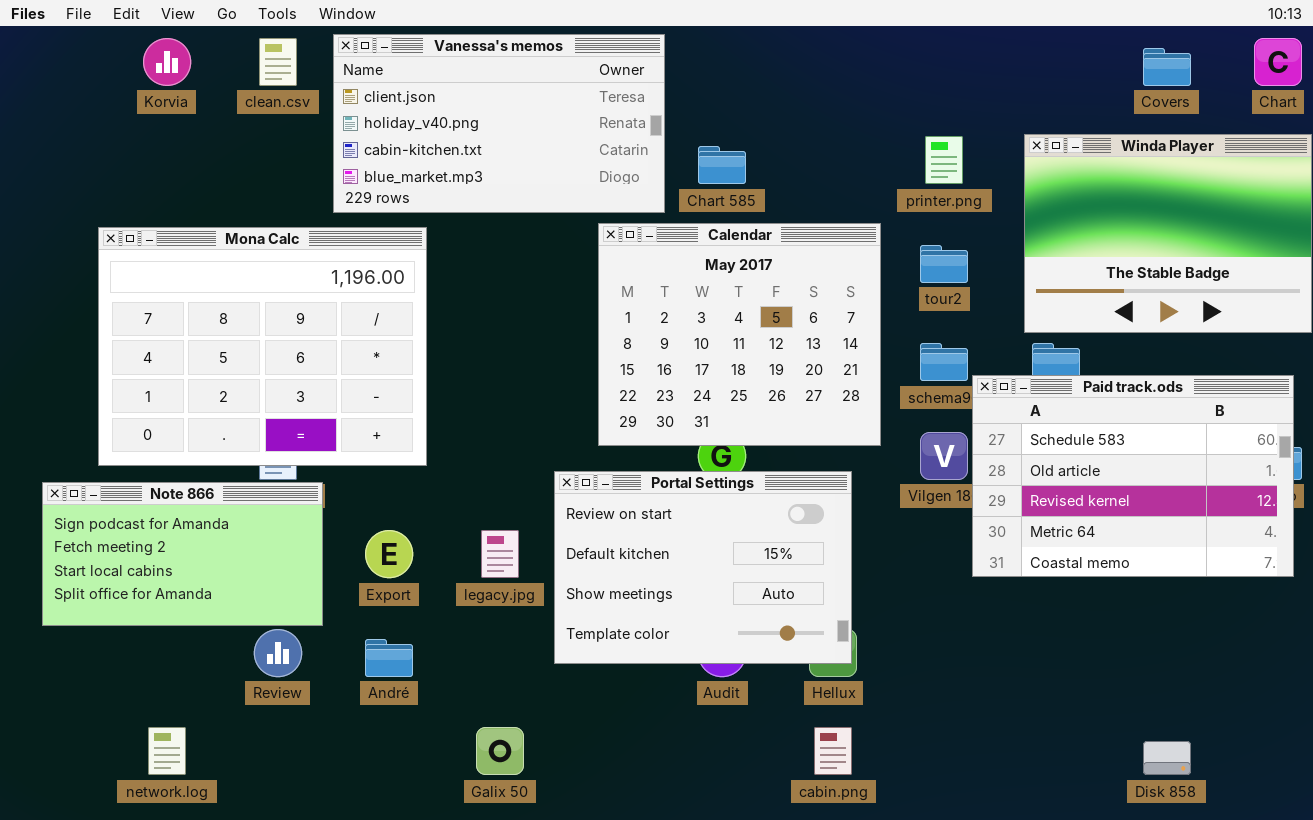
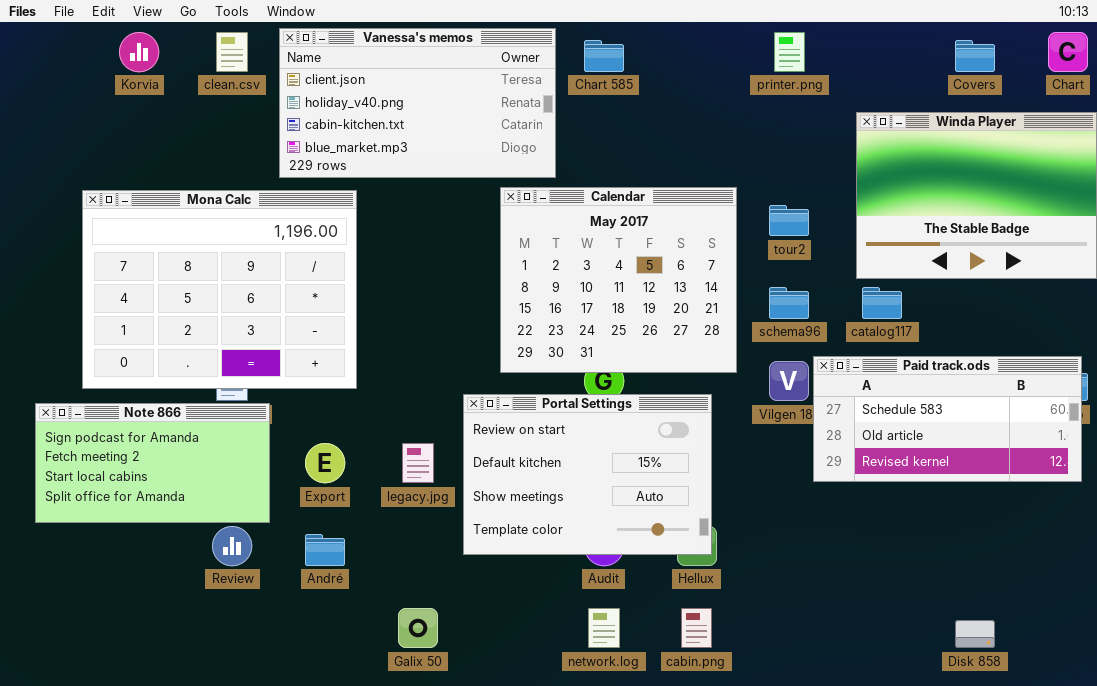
printer.png: [925,136,963,184] -> [774,32,805,72], moved
Chart 585: [698,146,746,184] -> [584,40,624,72], moved
Paid track.ods: [972,375,1294,577] -> [813,356,1082,482], resized
network.log: [148,727,186,775] -> [588,608,620,648], moved

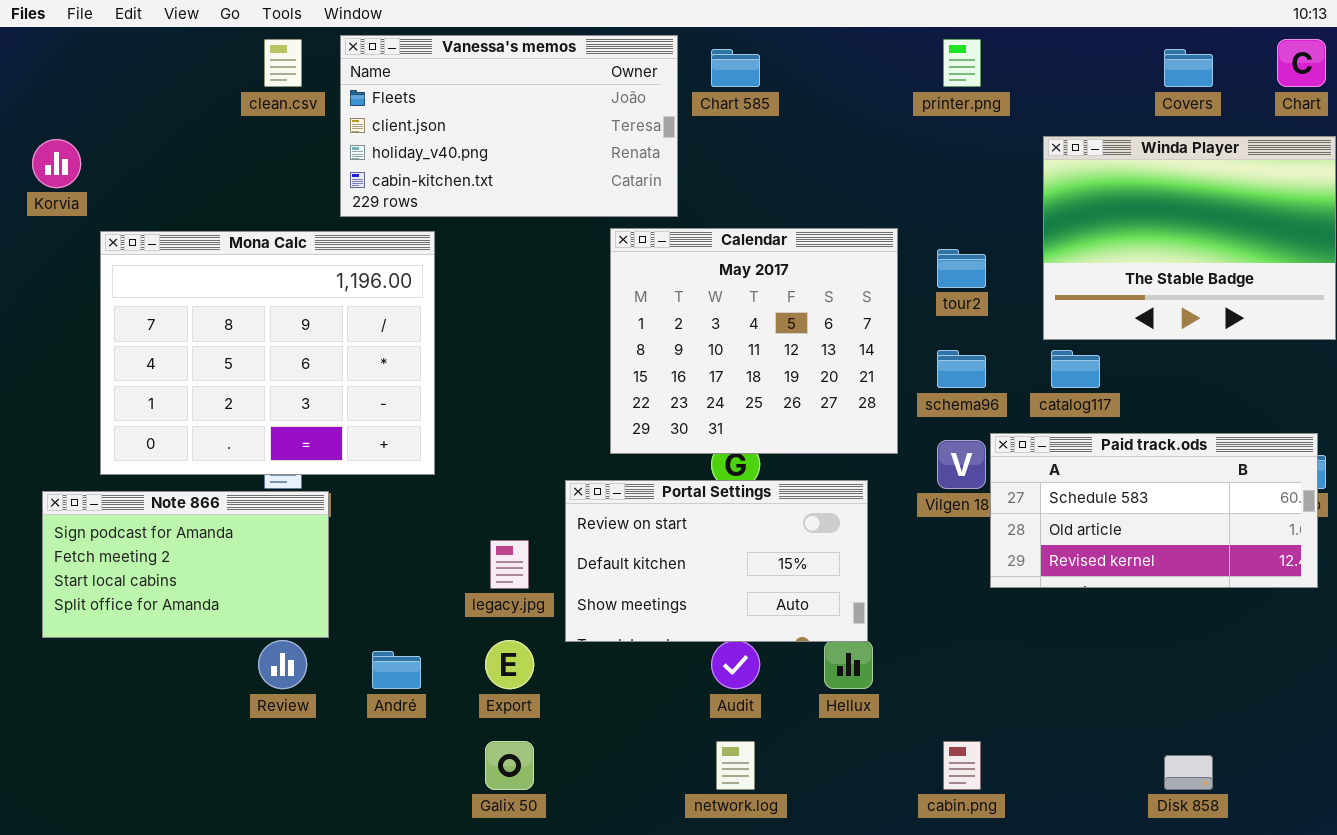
Vanessa's memos: [279,28,556,178] -> [340,35,678,217], scrolled up 1 row
Korvia: [119,32,159,72] -> [32,139,81,188], moved
Portal Settings: [463,394,712,555] -> [565,480,868,642], resized
Export: [305,443,345,483] -> [485,640,534,689], moved
cabin.png: [681,608,712,648] -> [943,741,981,790], moved

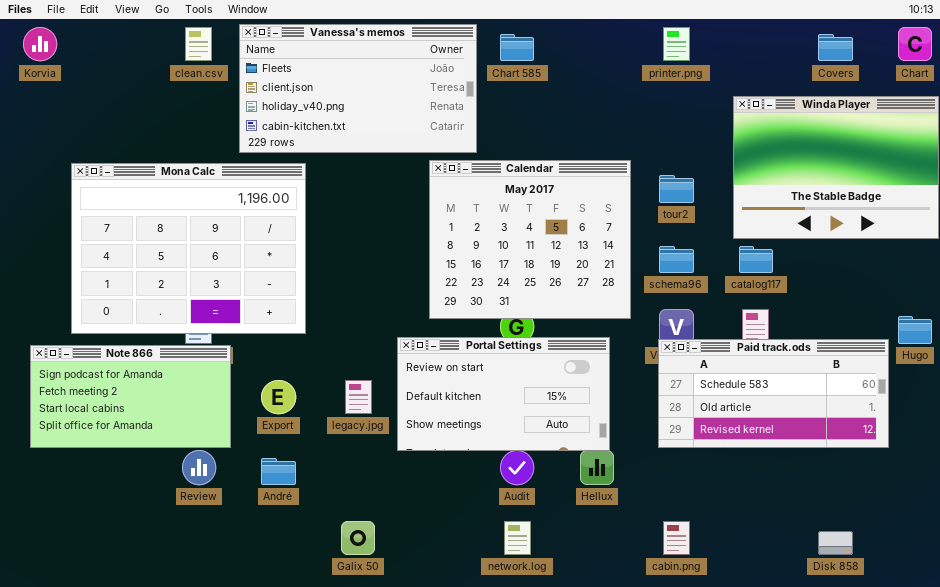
Korvia: [32,139,81,188] -> [23,27,57,61], moved
Paid track.ods: [990,433,1318,588] -> [658,339,889,448], moved
Export: [485,640,534,689] -> [261,380,296,414], moved

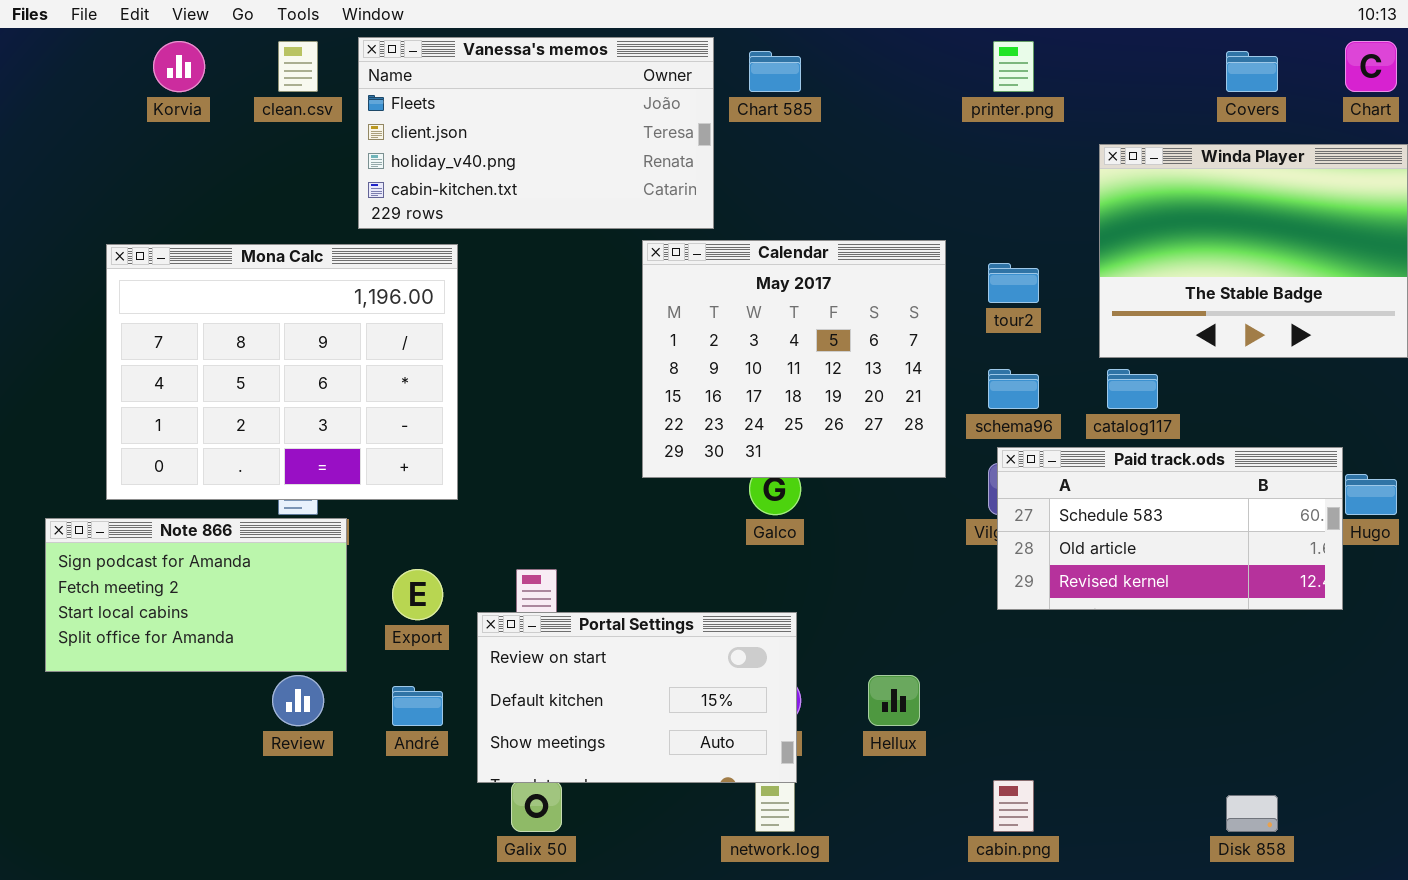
Korvia: [23,27,57,61] -> [153,41,205,92], moved
Portal Settings: [397,337,610,451] -> [477,612,797,783], moved
Paid track.ods: [658,339,889,448] -> [997,447,1343,610], moved

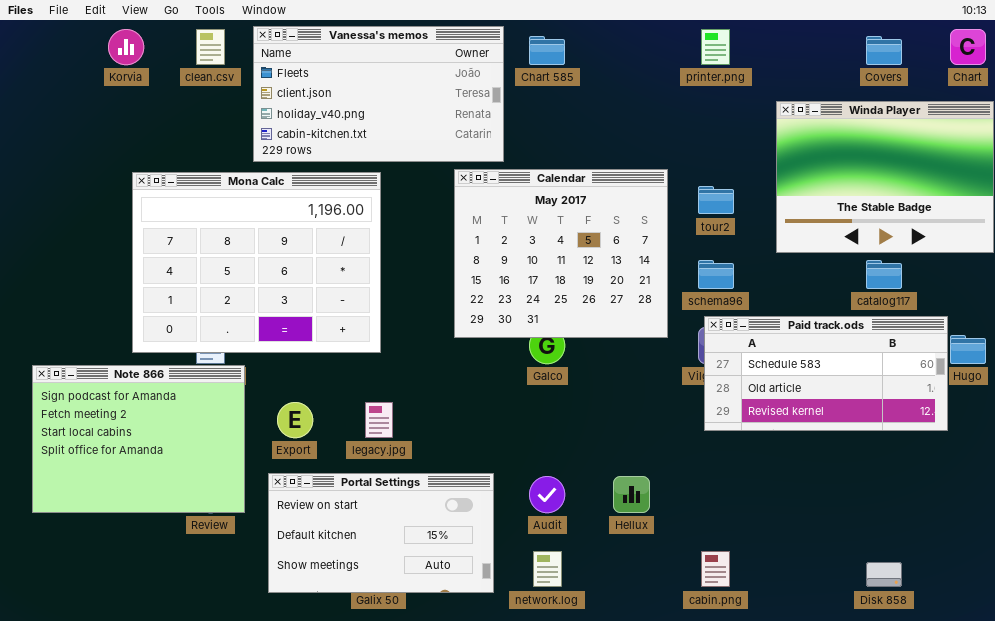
Mona Calc: [106,244,458,500] -> [132,172,381,353], moved
catalog117: [1107,369,1158,409] -> [866,260,902,289], moved
Note 866: [45,518,347,672] -> [32,365,245,513], resized
Portal Settings: [477,612,797,783] -> [268,473,494,593], moved

